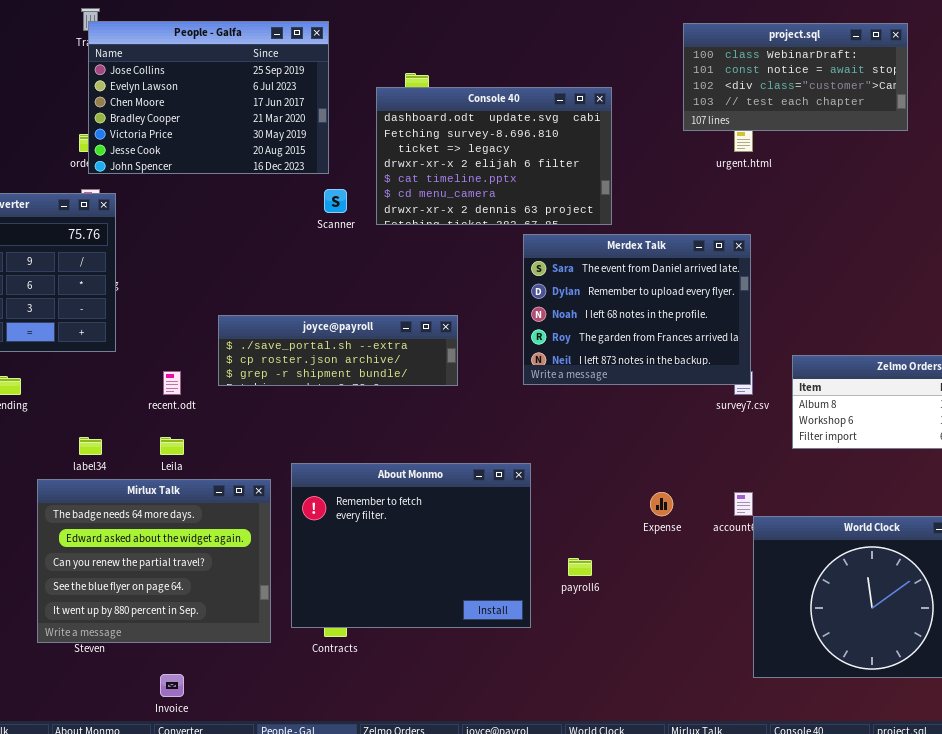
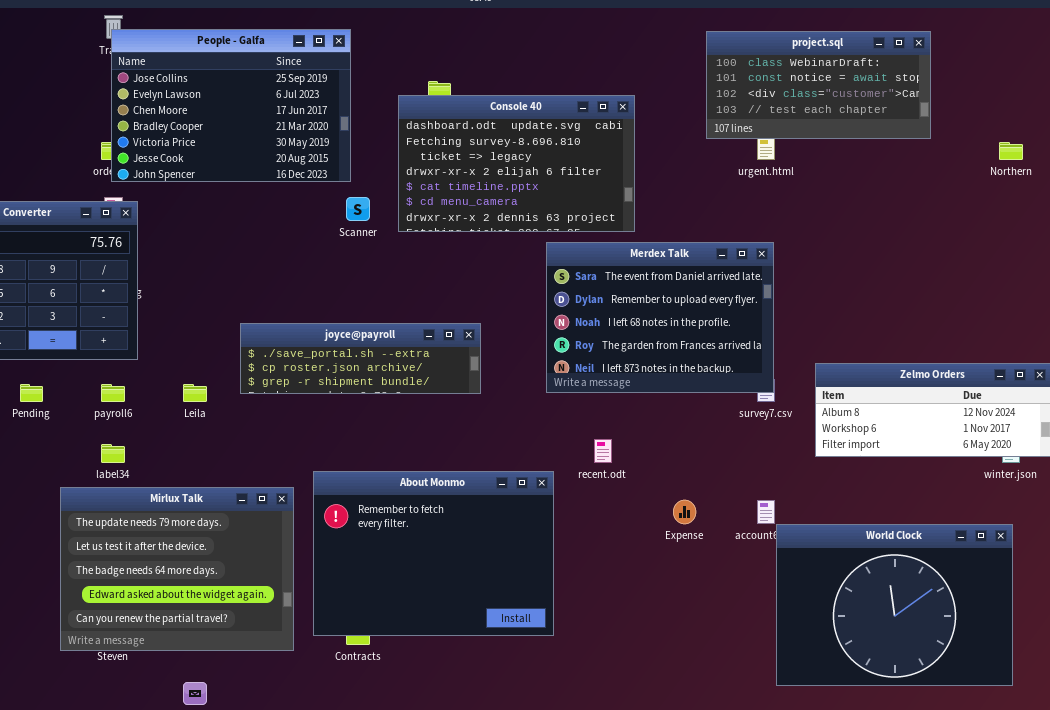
recent.odt: [163,371,181,395] -> [594,439,612,463], moved
Leila: [160,437,184,455] -> [183,384,207,402], moved
Mirlux Talk: [37,479,271,643] -> [60,487,294,651], scrolled up 2 rows
payroll6: [568,558,592,576] -> [101,384,125,402], moved

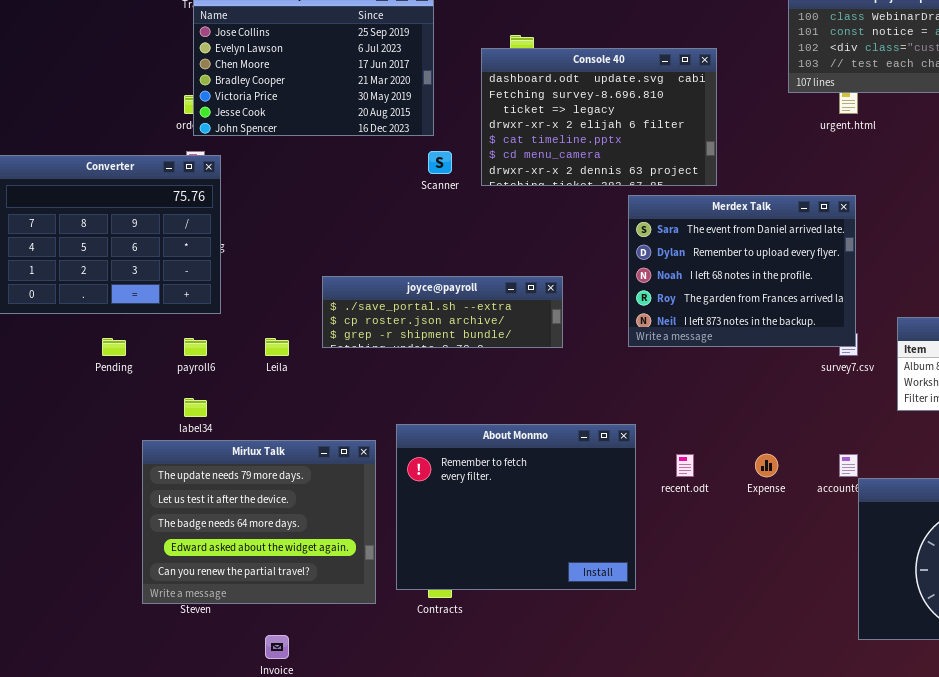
recent.odt: [594,439,612,463] -> [676,454,694,477], moved

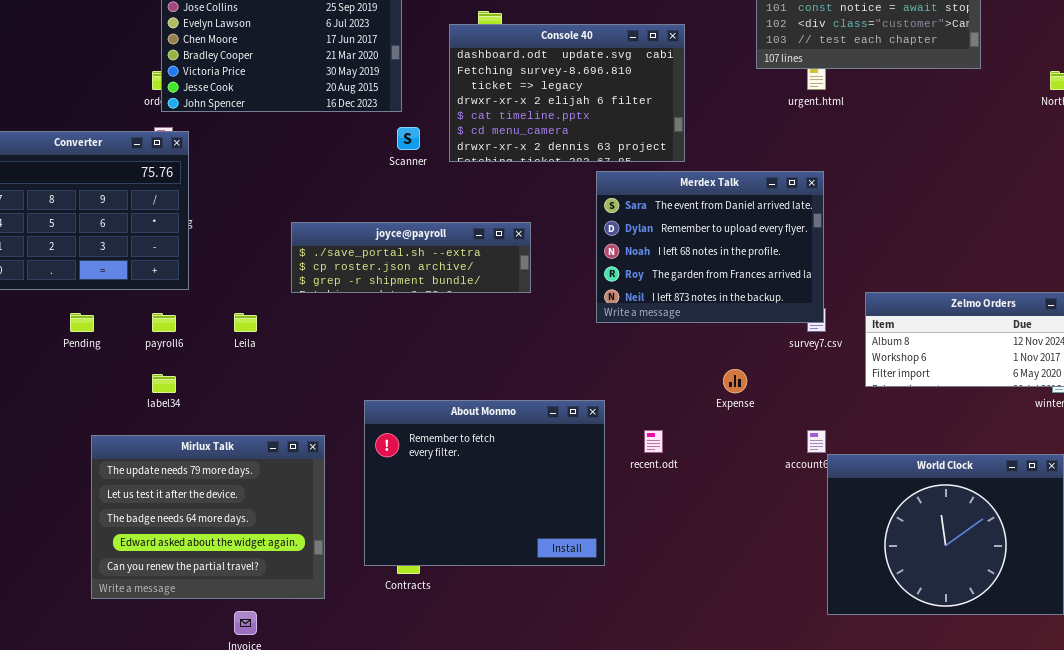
joyce@payroll: [322,276,563,348] -> [291,222,531,293], moved
Mirlux Talk: [142,440,376,604] -> [91,435,325,599], moved
Expense: [755,454,778,477] -> [723,369,747,393], moved

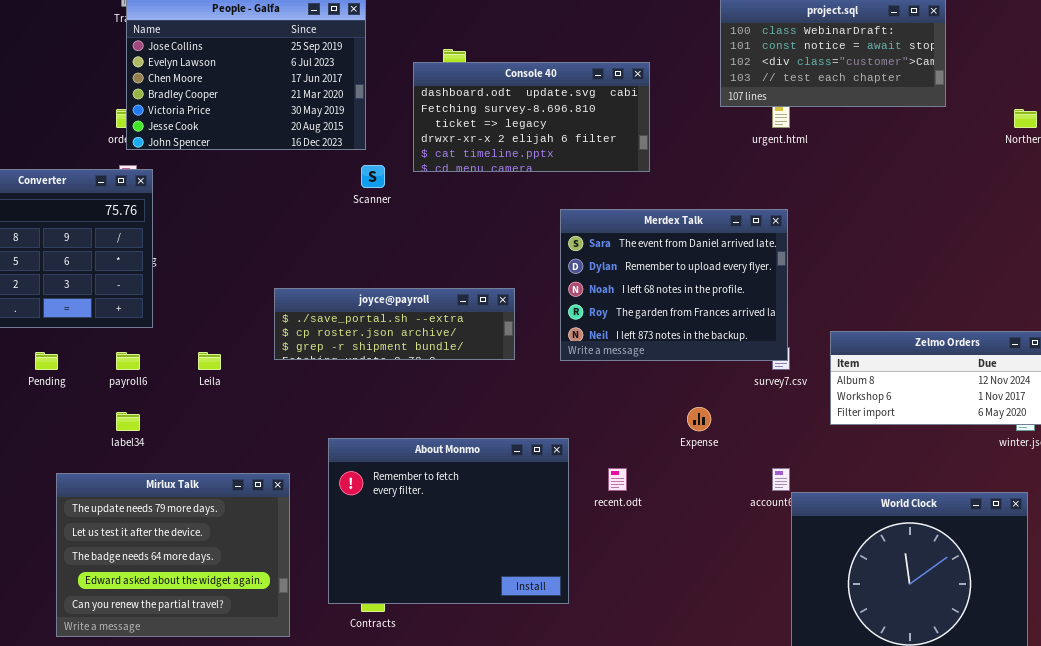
Console 40: [449,24,685,162] -> [413,62,650,172], resized
joyce@payroll: [291,222,531,293] -> [274,288,515,360], moved

